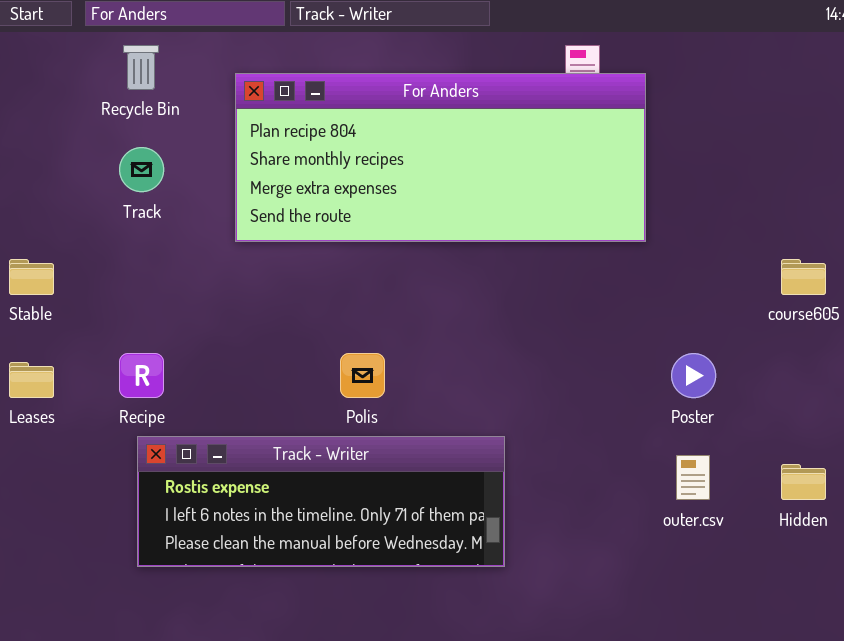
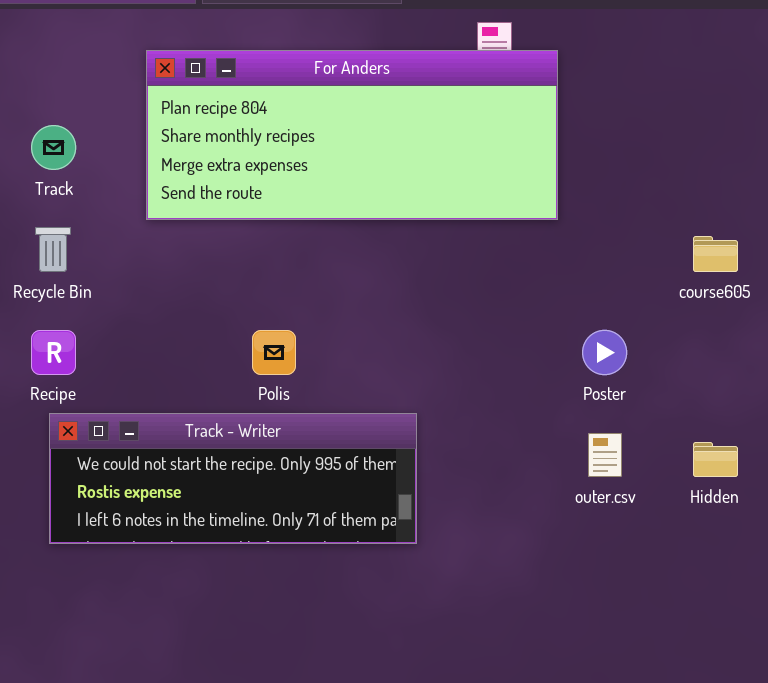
Recycle Bin: [123,45,159,90] -> [35,227,71,272], moved
Track - Writer: [137,436,505,567] -> [49,413,417,544], scrolled up 1 row

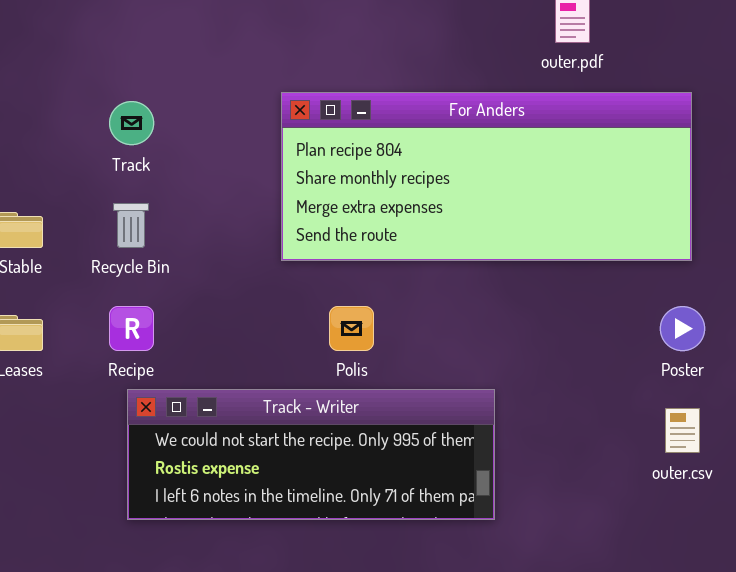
For Anders: [146,50,558,220] -> [281,92,692,261], moved

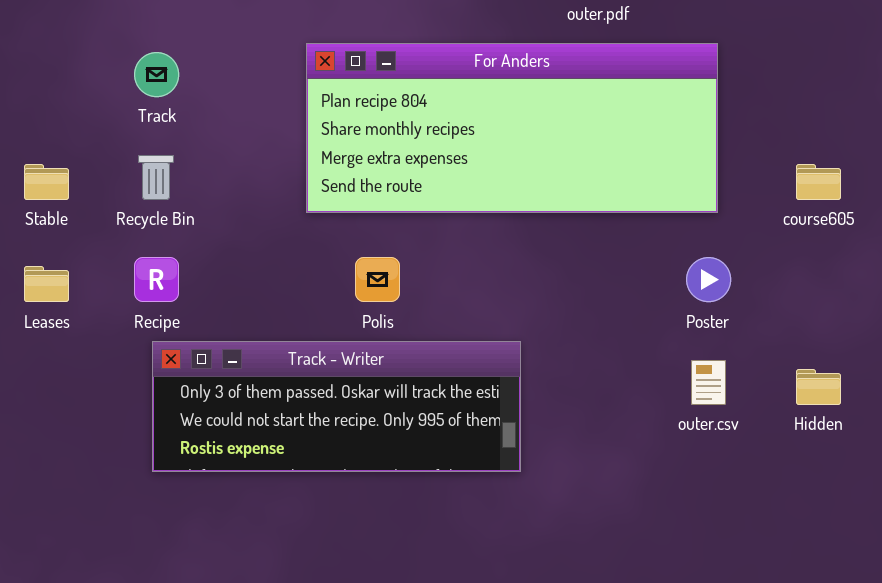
Track - Writer: [127,389,495,520] -> [152,341,521,472], scrolled up 1 row

